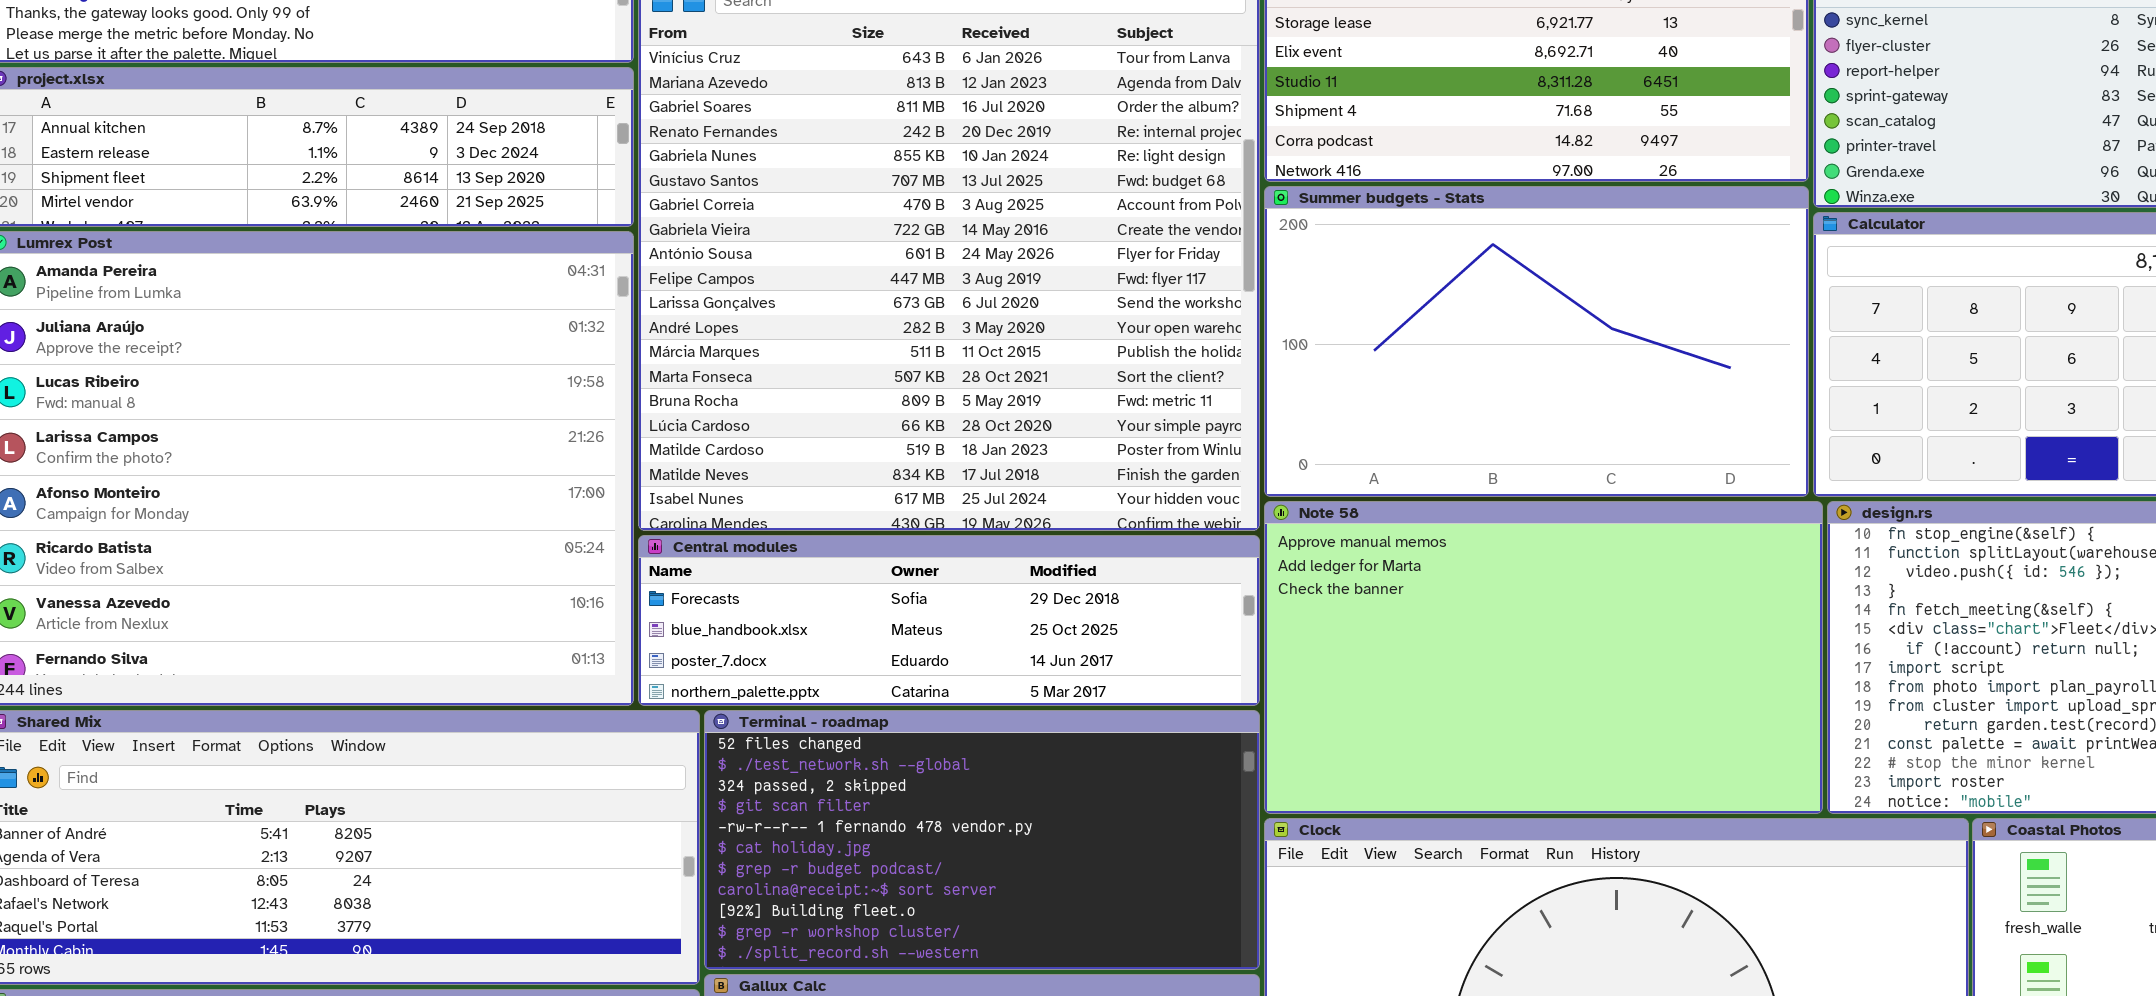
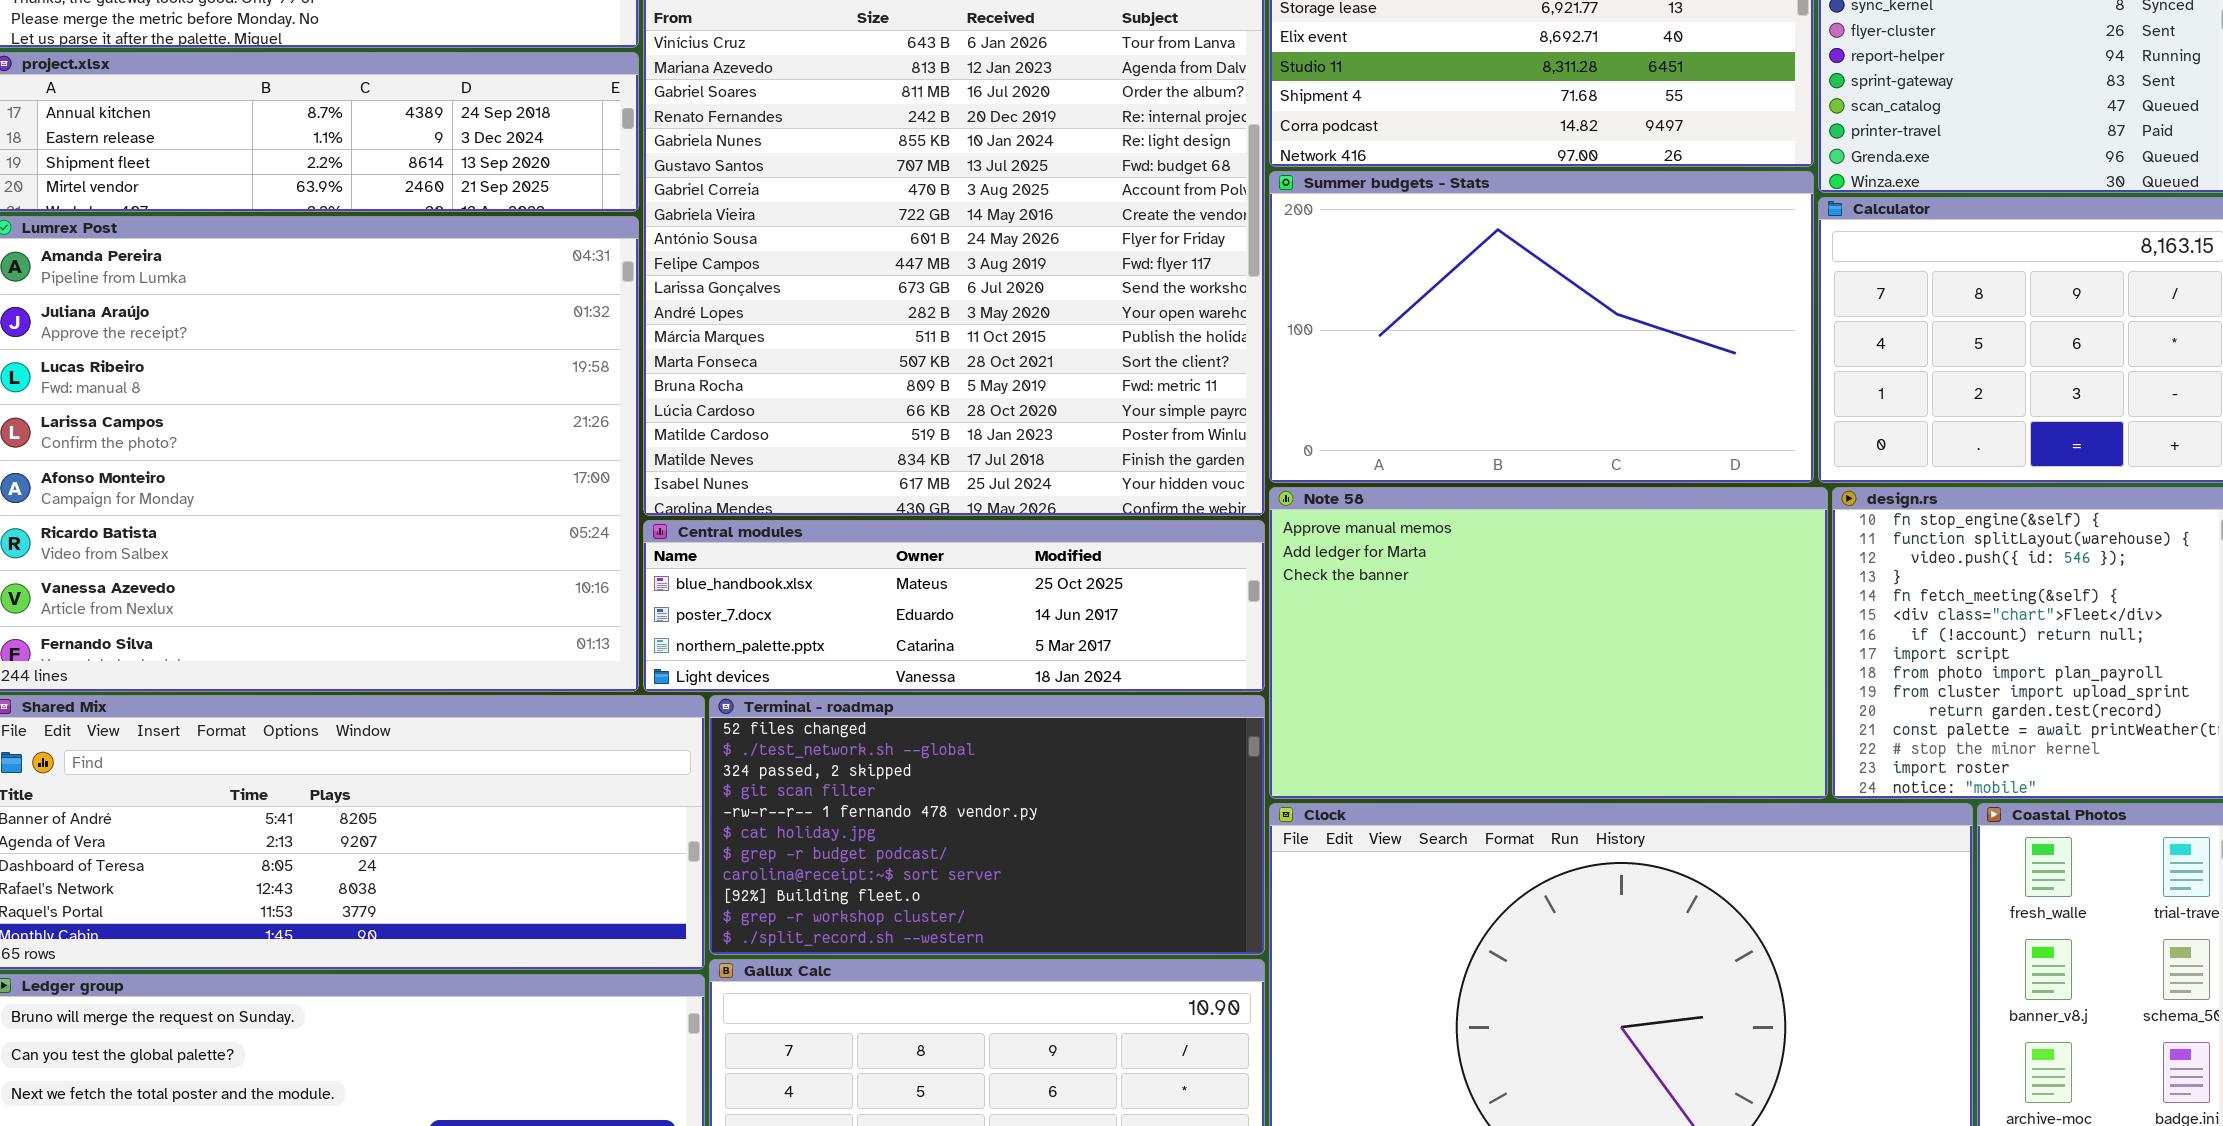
Central modules: [638,535,1260,706] -> [643,520,1265,692], scrolled down 1 row

